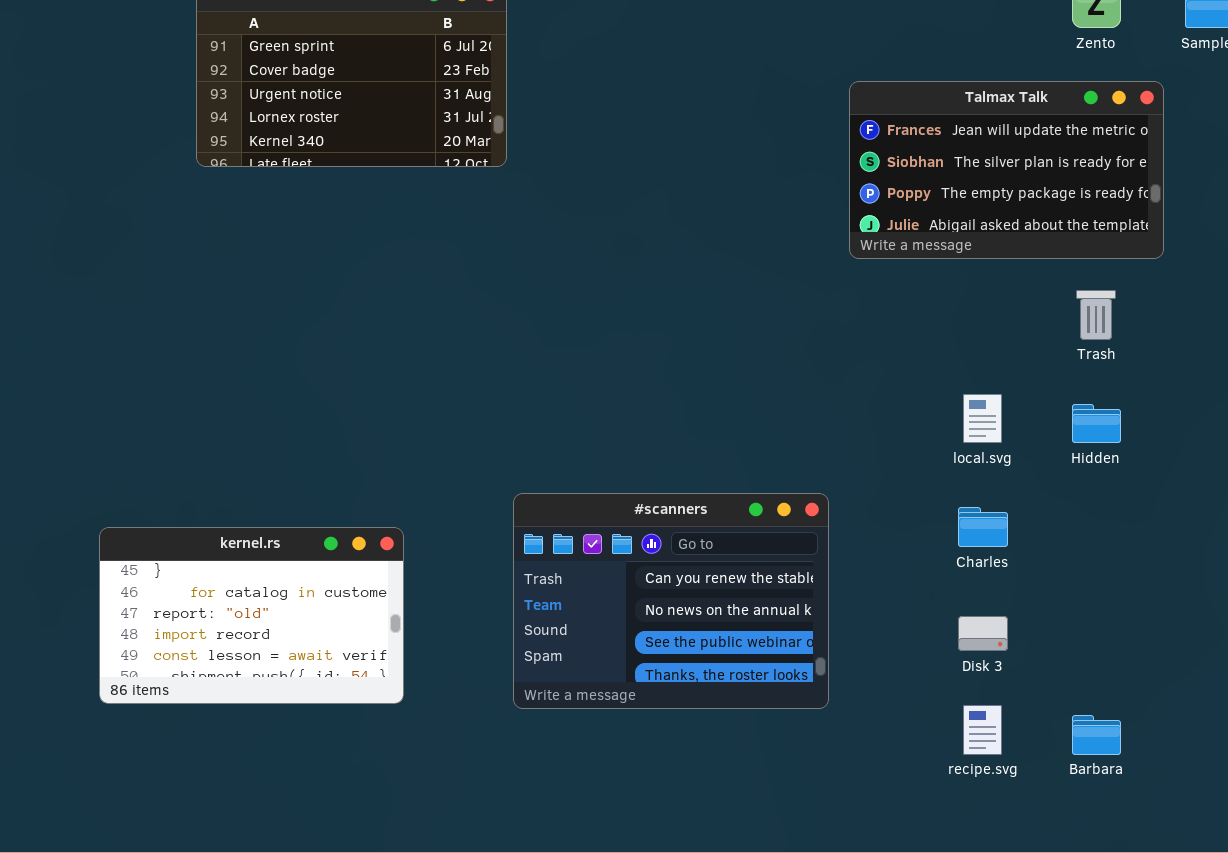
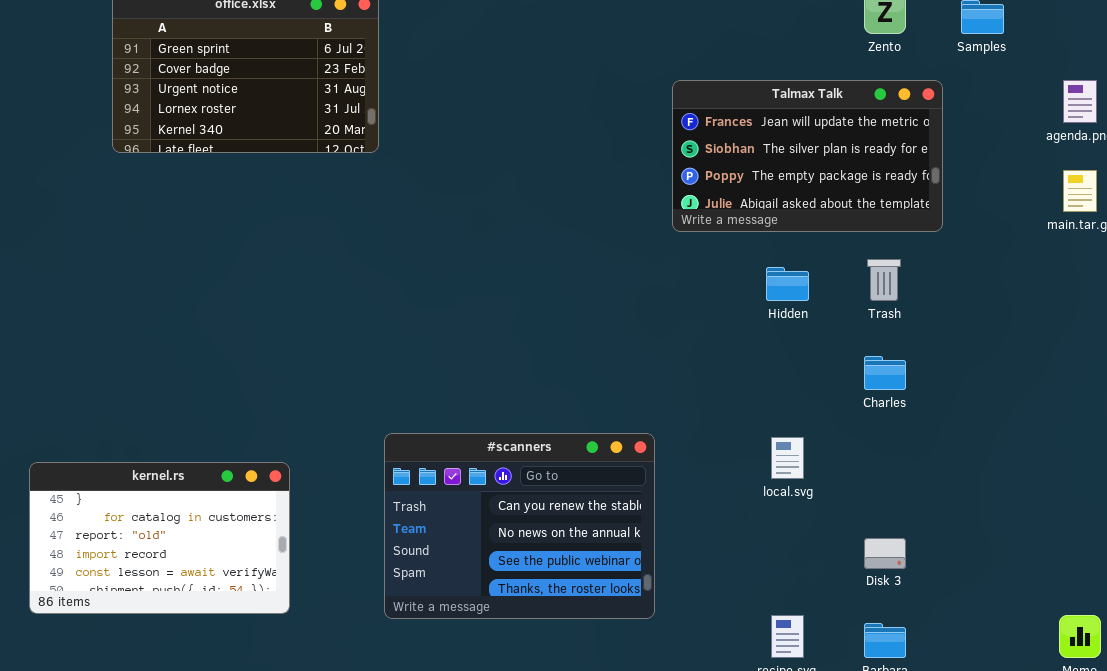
local.svg: [963,394,1002,443] -> [771,437,804,479], moved
Hidden: [1072,404,1121,443] -> [766,267,809,301], moved
Charles: [958,507,1008,547] -> [864,356,906,390], moved
Disk 3: [958,616,1008,651] -> [864,538,906,569], moved

